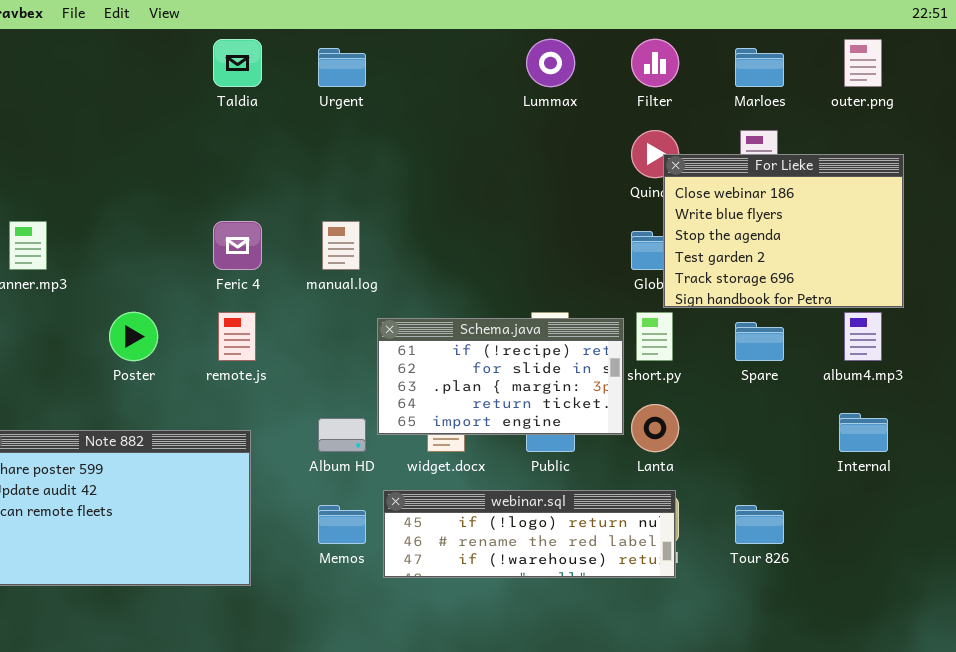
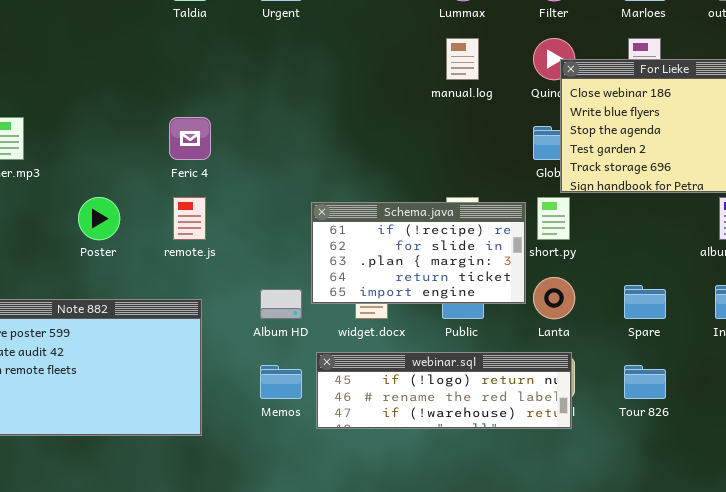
manual.log: [322,221,360,270] -> [446,38,479,80], moved
Spare: [735,322,784,361] -> [624,285,666,319], moved

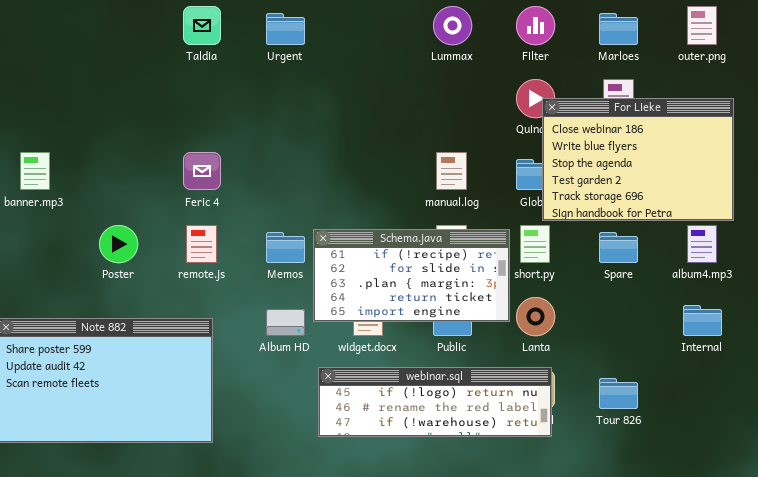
manual.log: [446,38,479,80] -> [436,152,467,190], moved
Spare: [624,285,666,319] -> [599,232,638,263], moved
Memos: [260,365,302,399] -> [266,232,305,263], moved

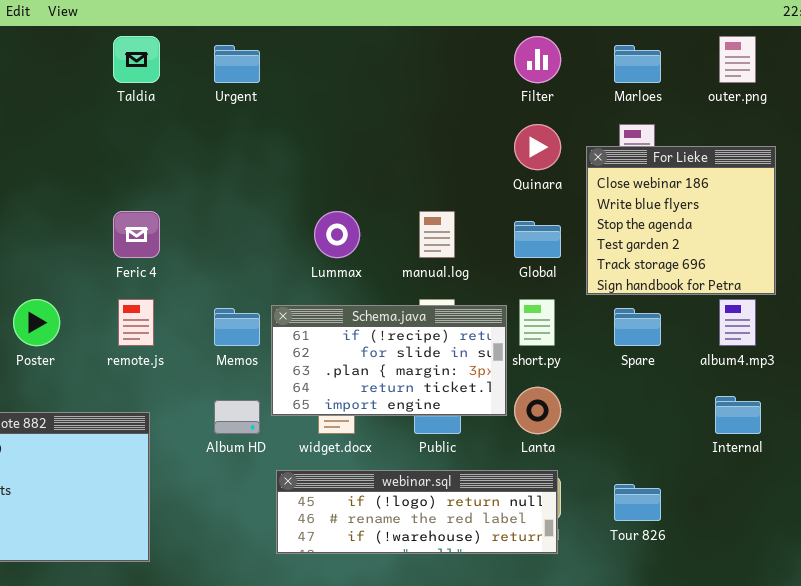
Lummax: [433,6,472,45] -> [314,211,360,258], moved
For Lieke: [542,98,734,221] -> [586,146,776,295], resized

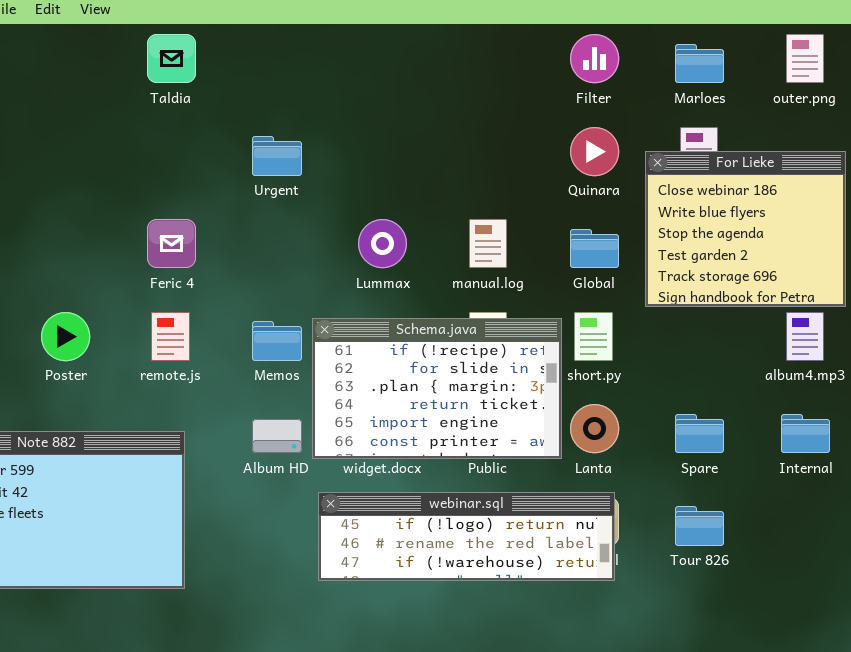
Urgent: [214,45,260,83] -> [252,136,302,176], moved
Schema.java: [271,305,507,416] -> [312,318,562,459], resized
Spare: [614,308,661,346] -> [675,414,724,453], moved

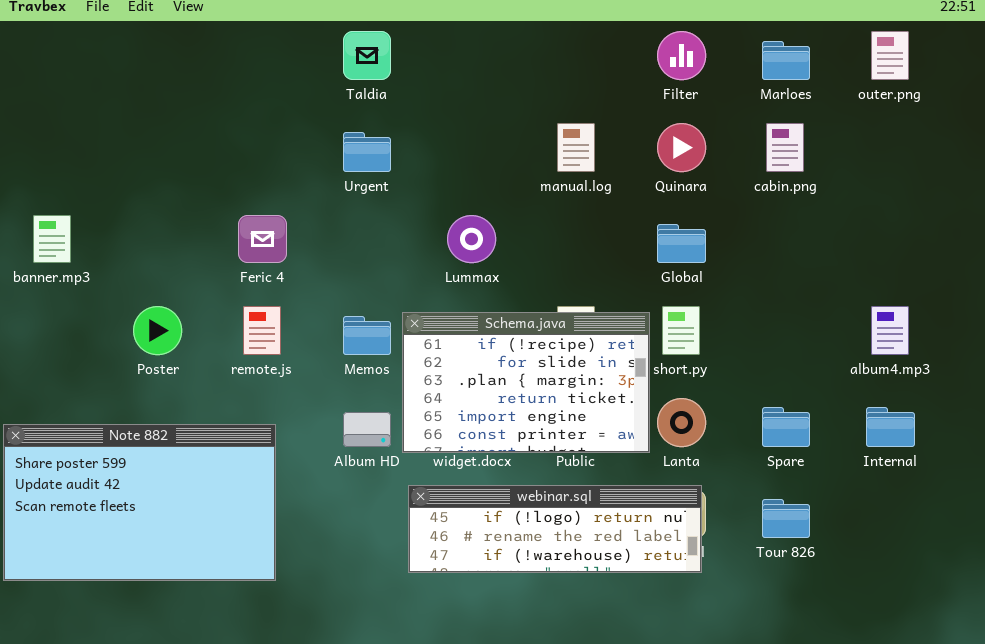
Taldia: [147,34,196,83] -> [343,31,391,80], moved
For Lieke: [645,151,846,307] -> none, closed
manual.log: [469,219,507,268] -> [557,123,595,172], moved

